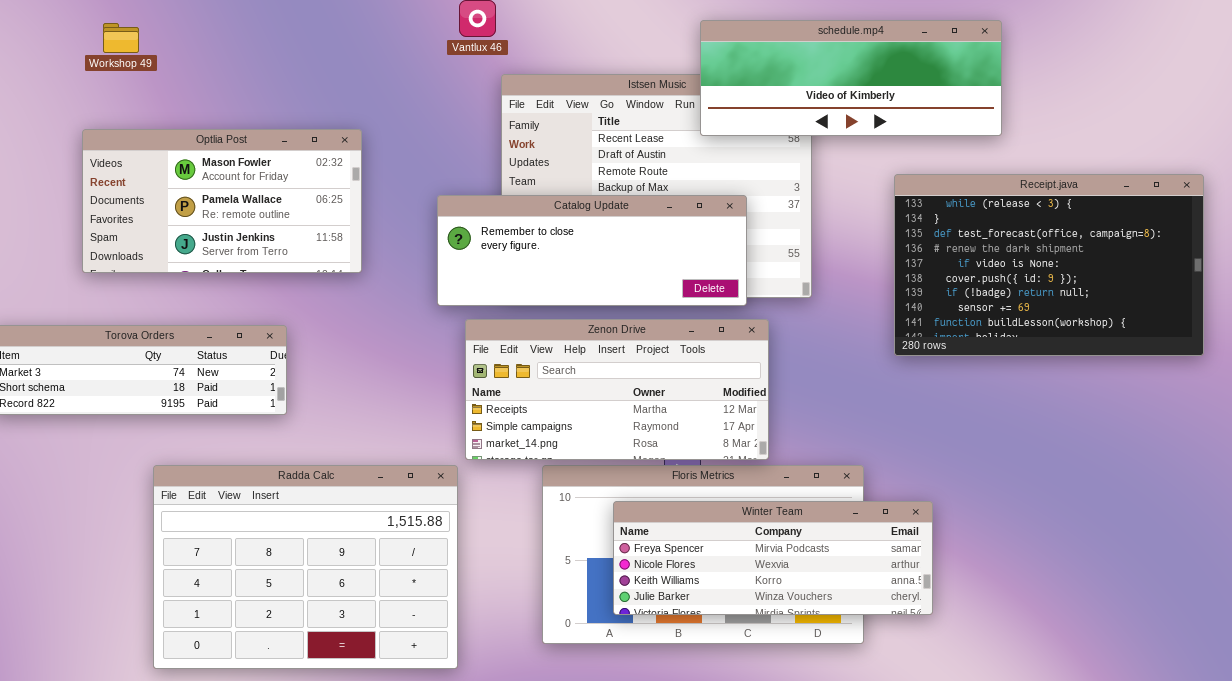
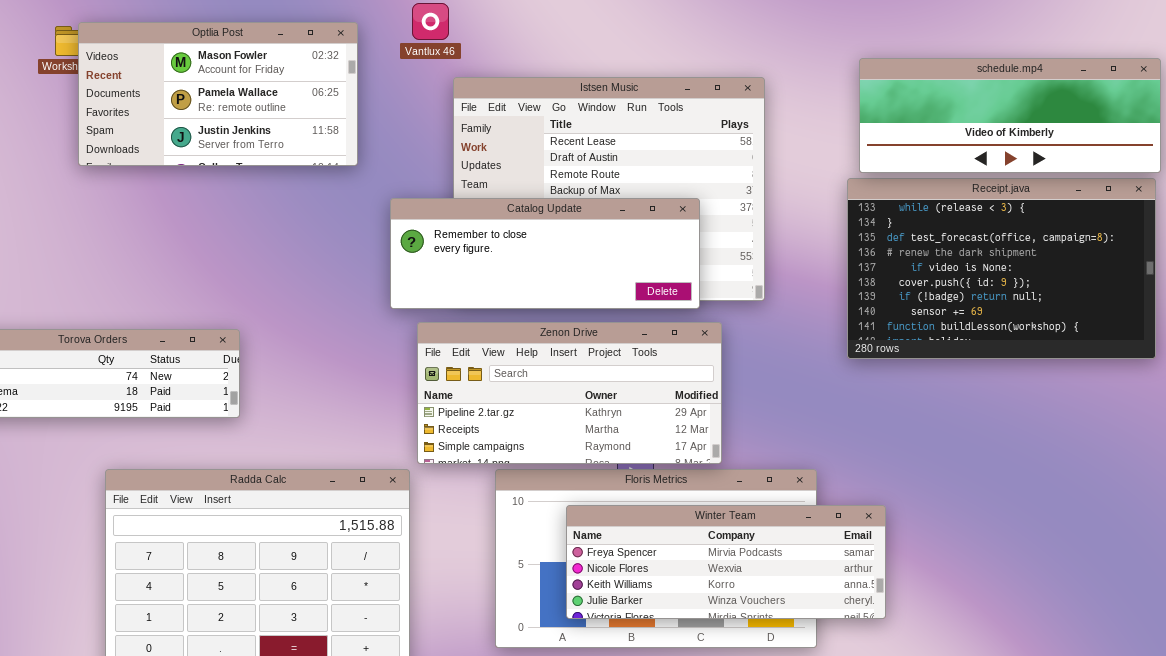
schedule.mp4: [700,20,1002,136] -> [859,58,1161,173], moved
Optlia Post: [82,129,362,273] -> [78,22,358,166], moved
Zenon Drive: [465,319,769,460] -> [417,322,722,464], scrolled up 1 row

